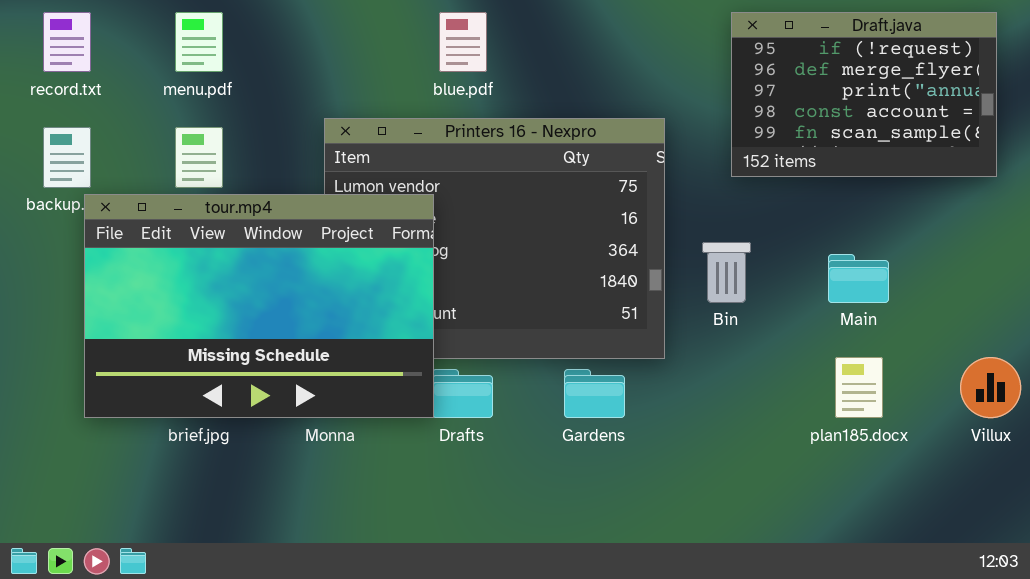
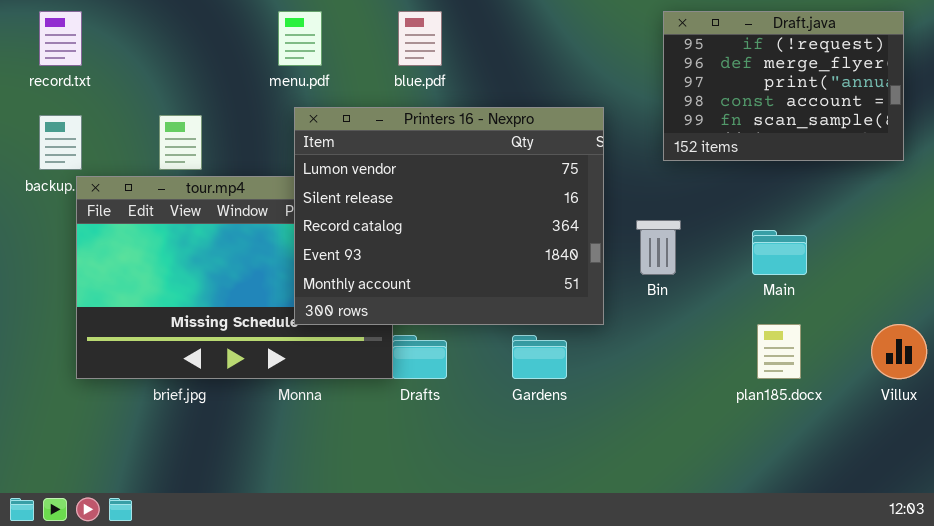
menu.pdf: [175,12,223,72] -> [278,11,322,66], moved
Printers 16 - Nexpro: [324,118,665,359] -> [294,107,604,325], raised

